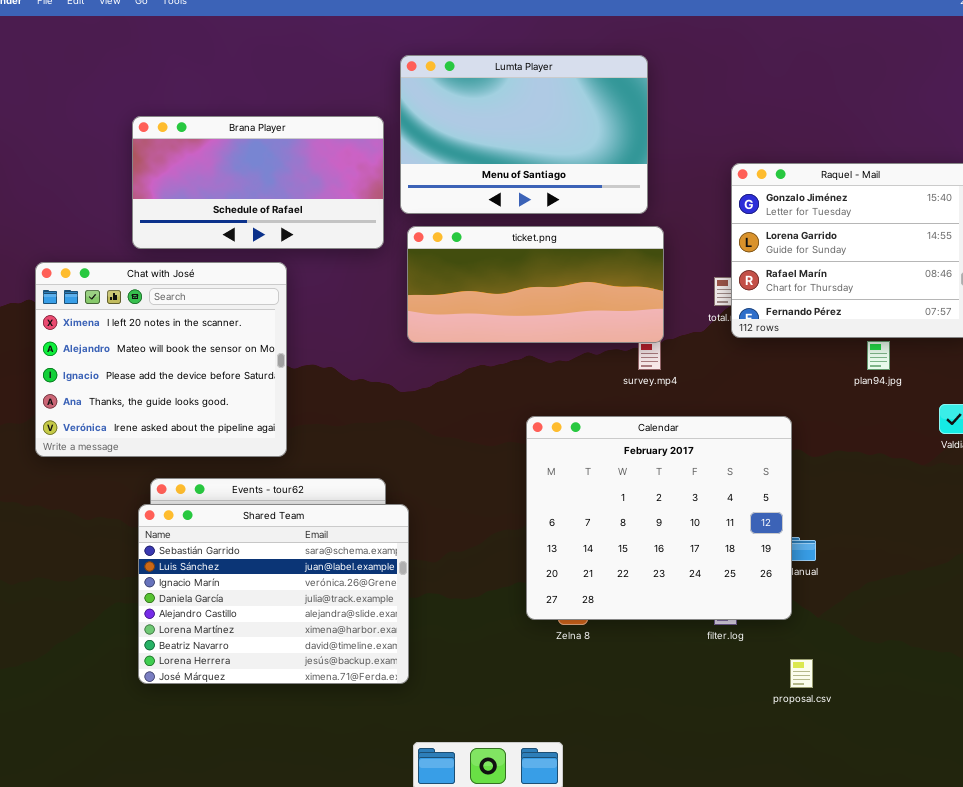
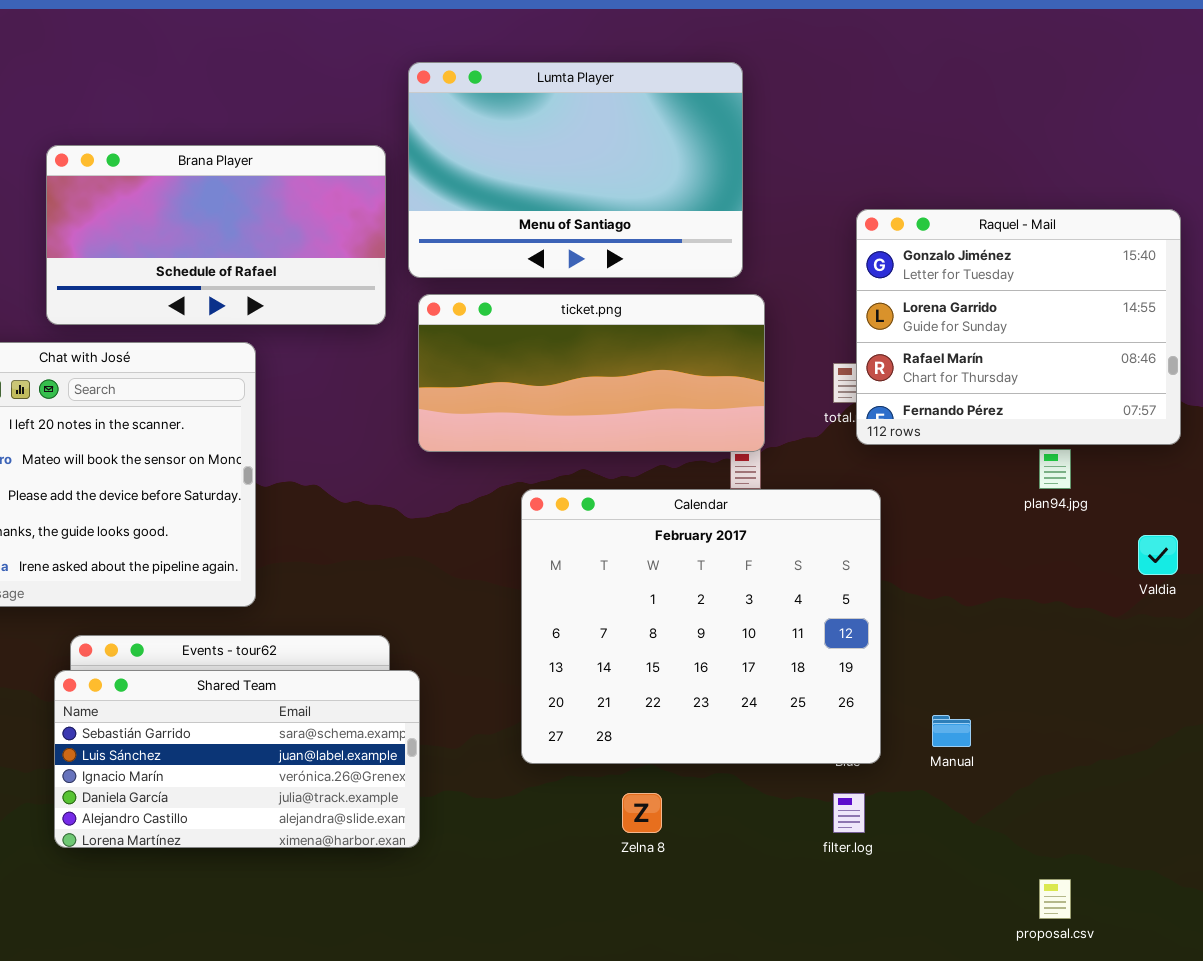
Calendar: [526,416,792,620] -> [521,489,881,764], moved
Shared Team: [138,504,409,684] -> [54,670,420,848], resized
proposal.csv: [790,659,813,688] -> [1039,879,1071,919], moved

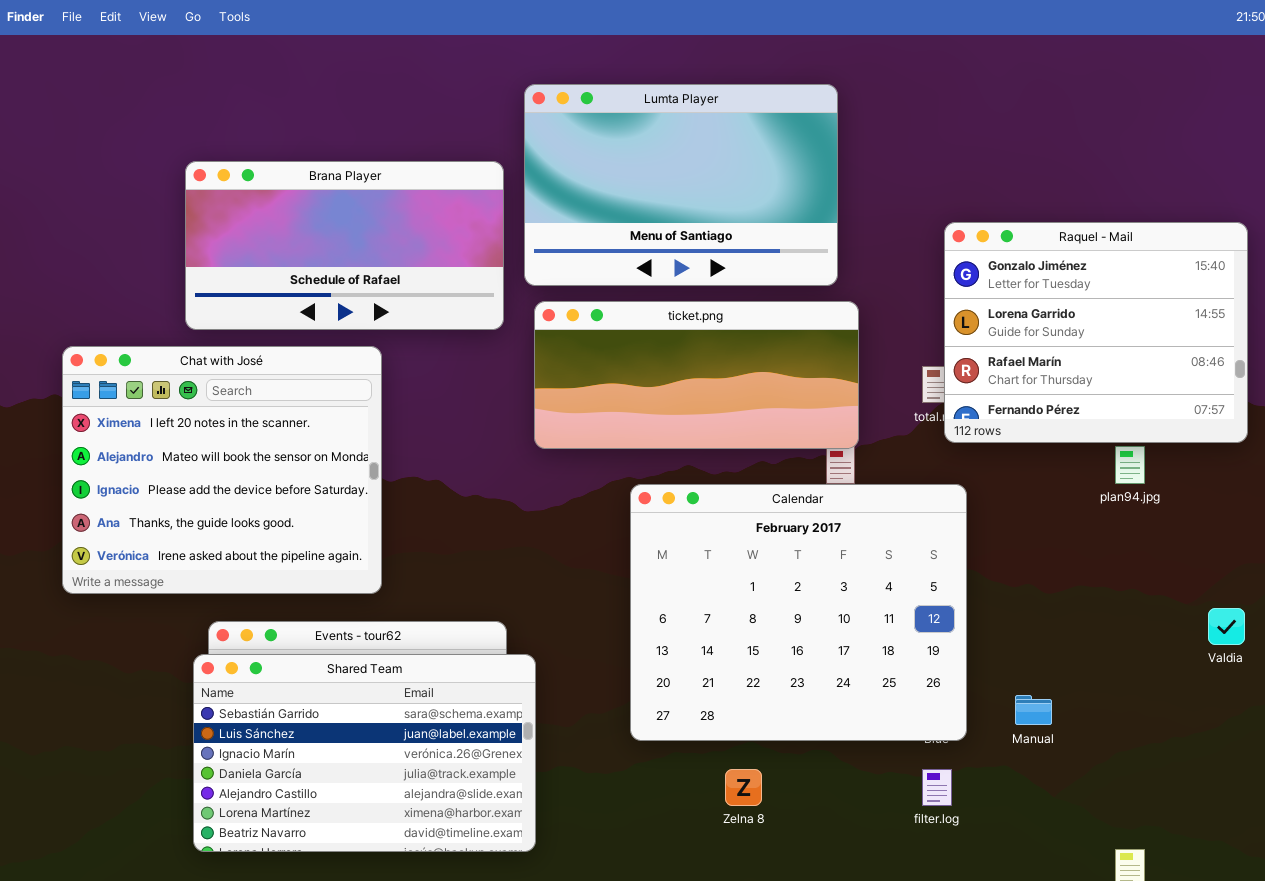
Valdia: [1138,535,1178,575] -> [1208,608,1245,645], moved
Shared Team: [54,670,420,848] -> [193,654,536,852], resized

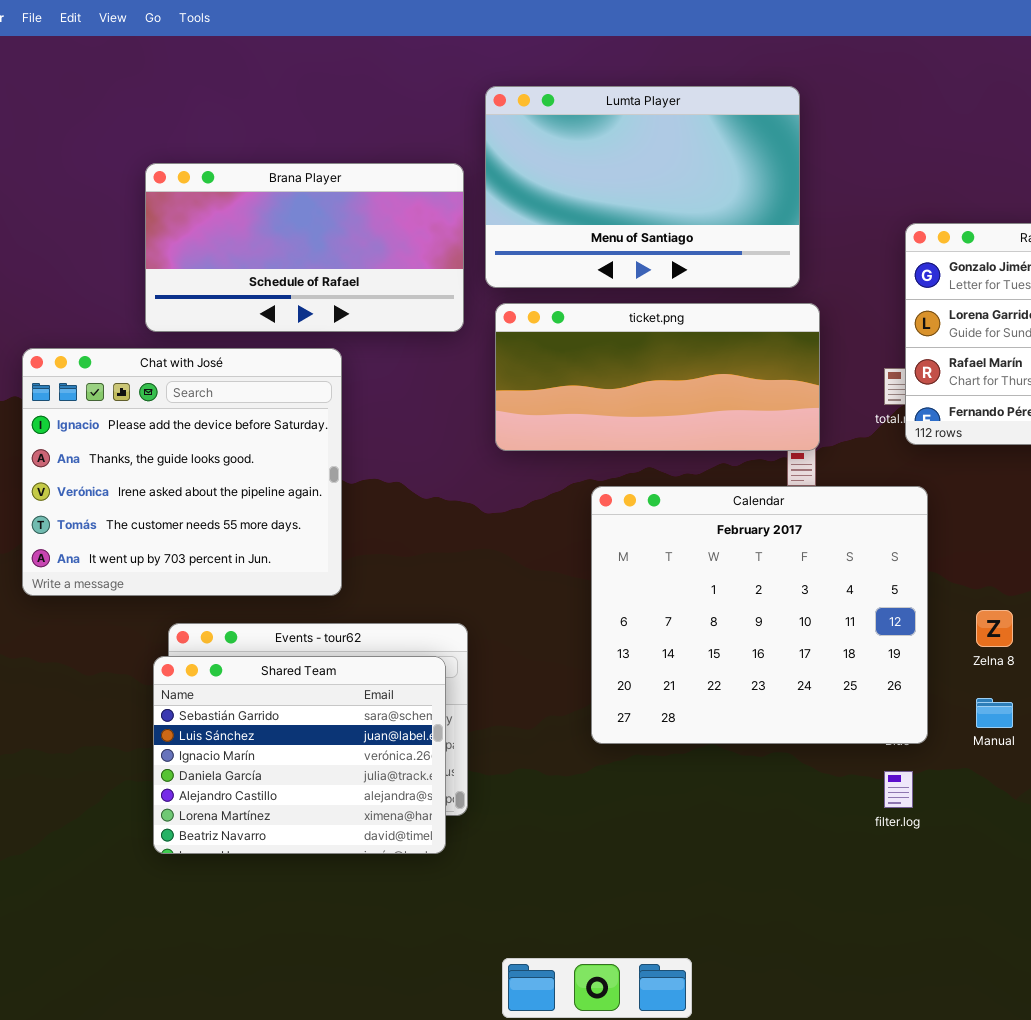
Chat with José: [62,346,382,594] -> [22,348,342,596], scrolled down 2 rows
Shared Team: [193,654,536,852] -> [153,656,446,854], resized
Zelna 8: [725,769,762,806] -> [976,610,1013,647], moved

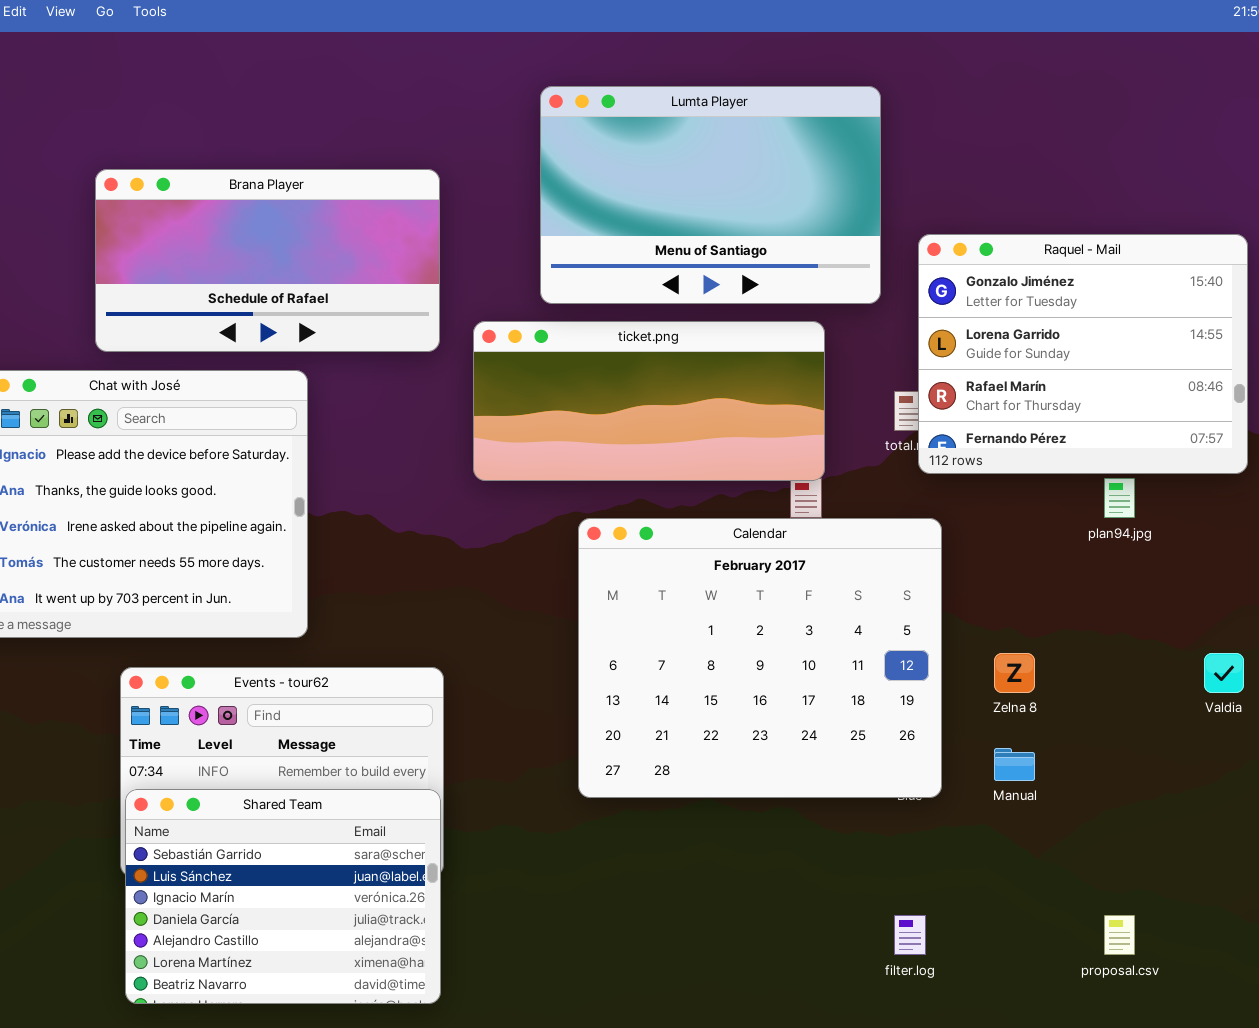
Lumta Player: [485,86,800,288] -> [540,86,881,304], moved
Shared Team: [153,656,446,854] -> [125,789,441,1004], moved
filter.log: [884,771,913,808] -> [894,915,926,955], moved

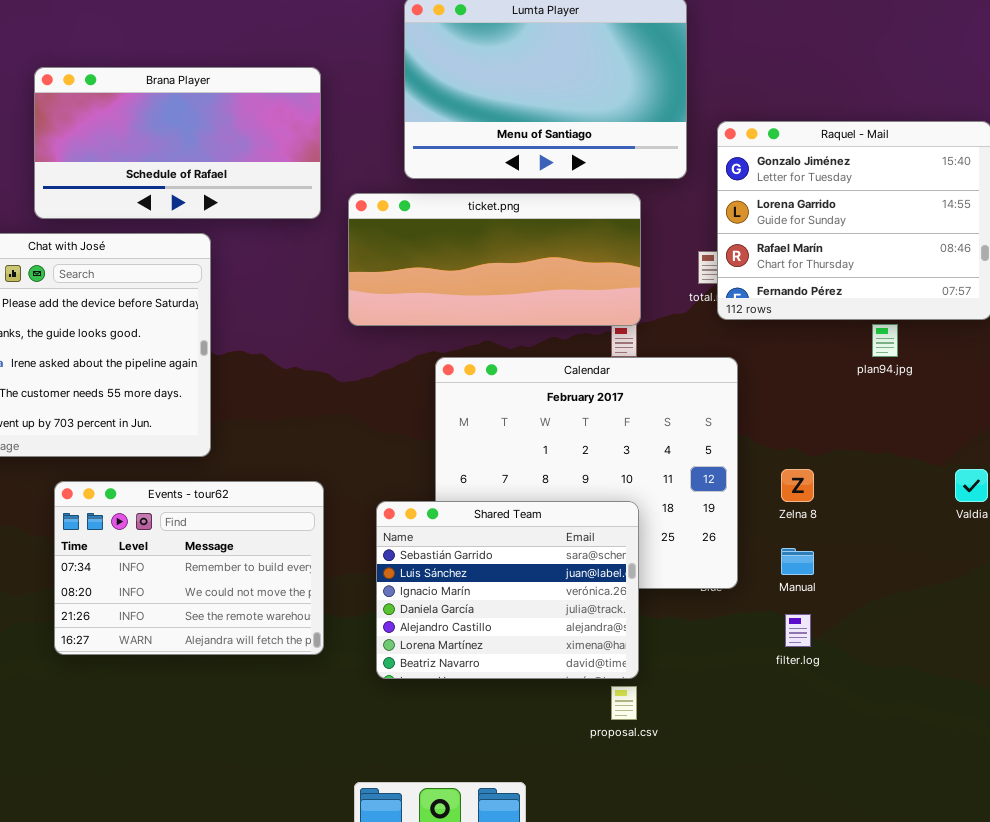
Shared Team: [125,789,441,1004] -> [376,501,639,679], moved
filter.log: [894,915,926,955] -> [785,614,811,647], moved
proposal.csv: [1104,915,1135,955] -> [611,686,637,720], moved

